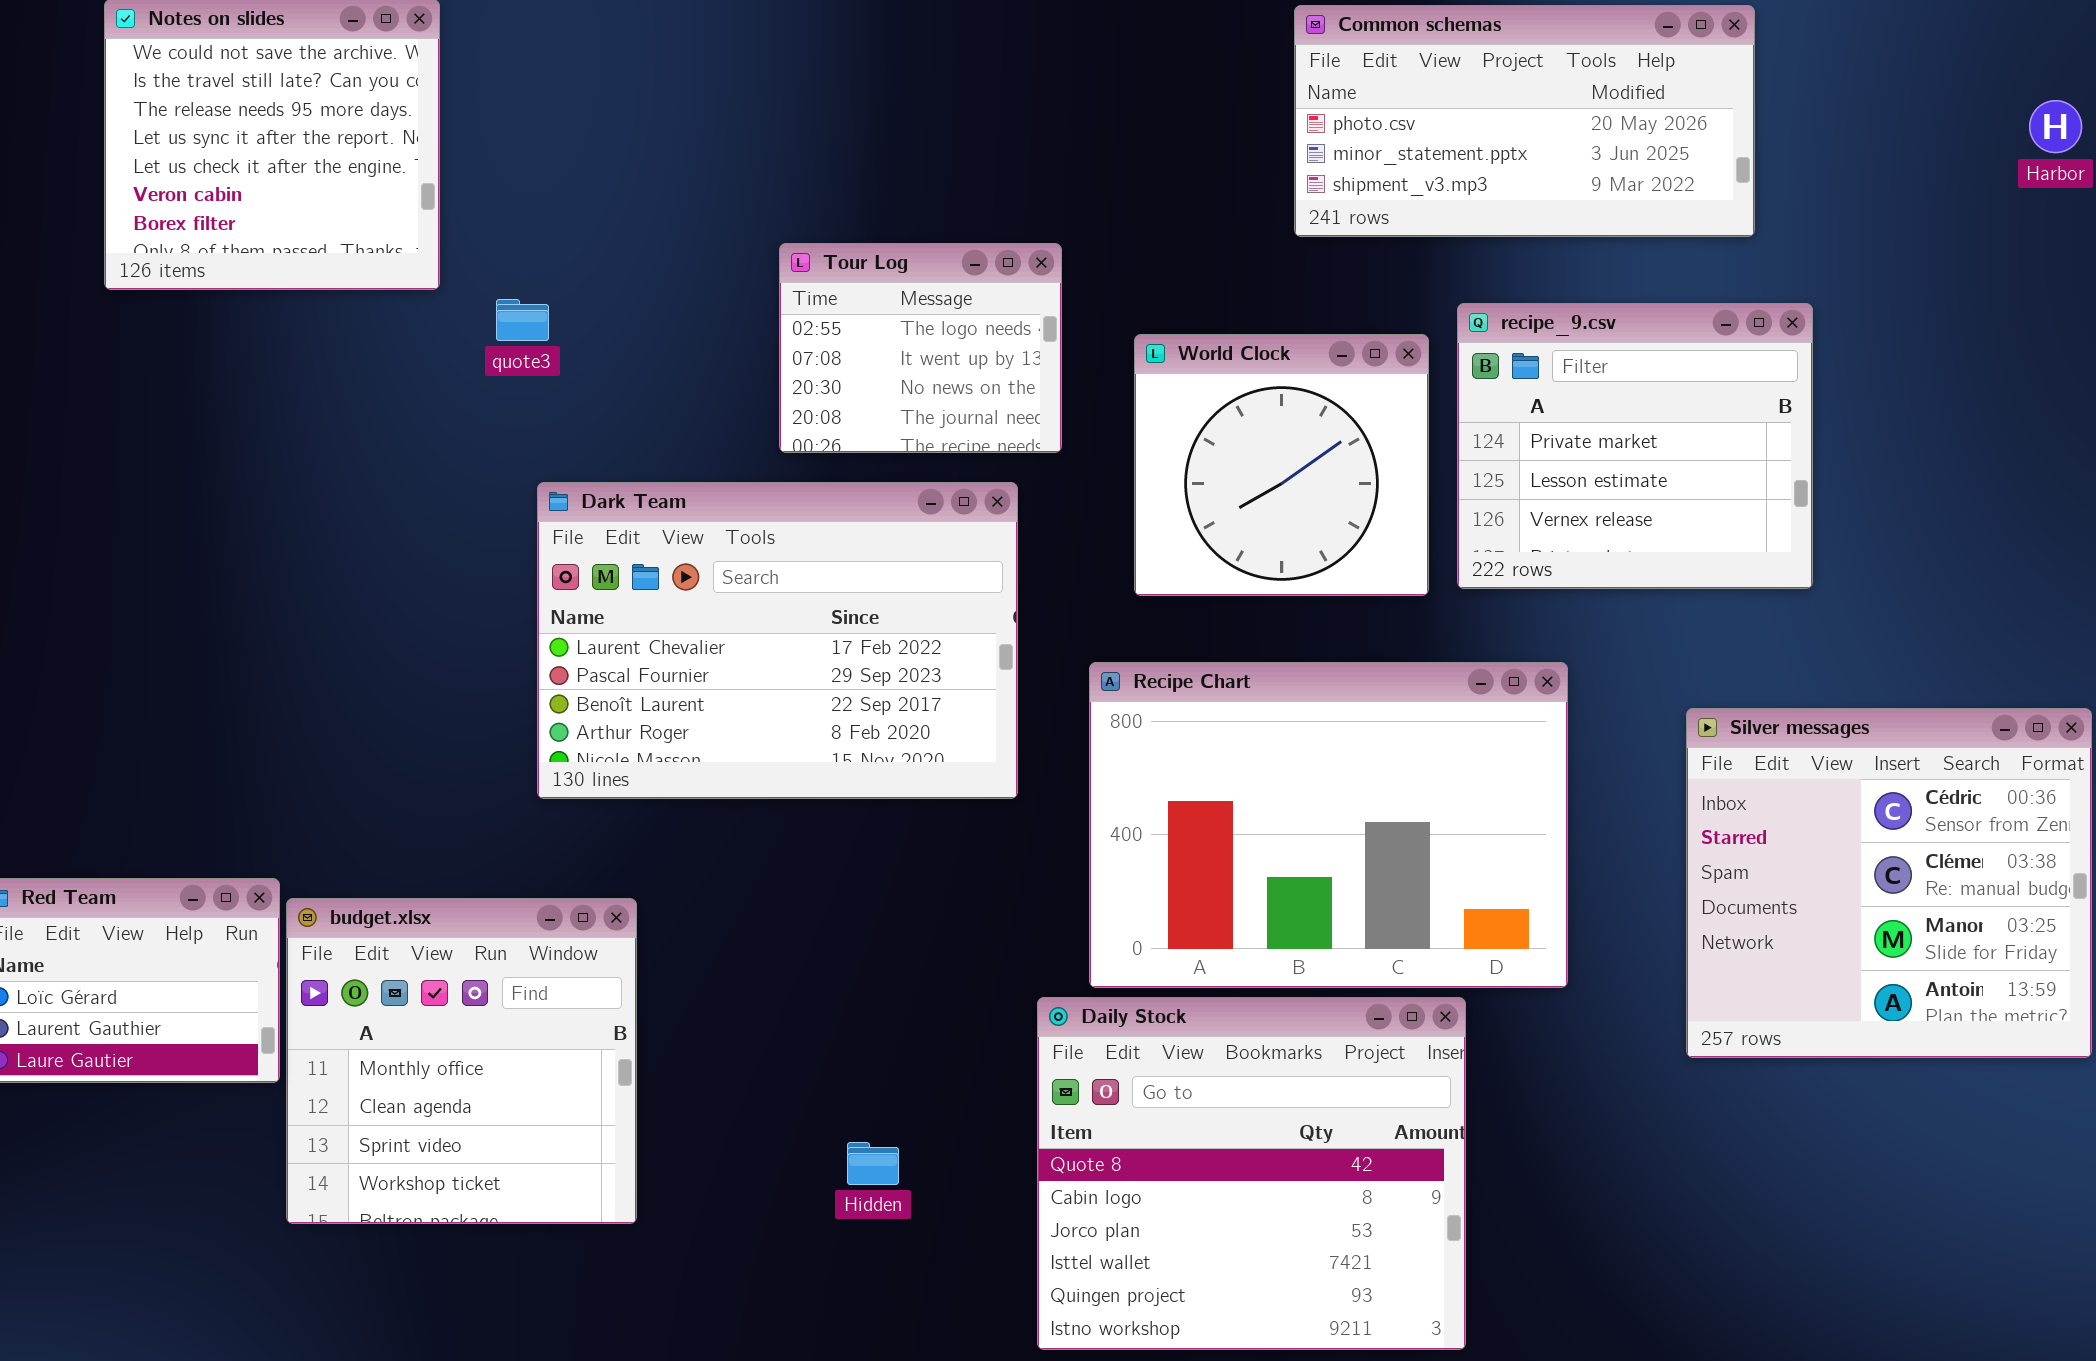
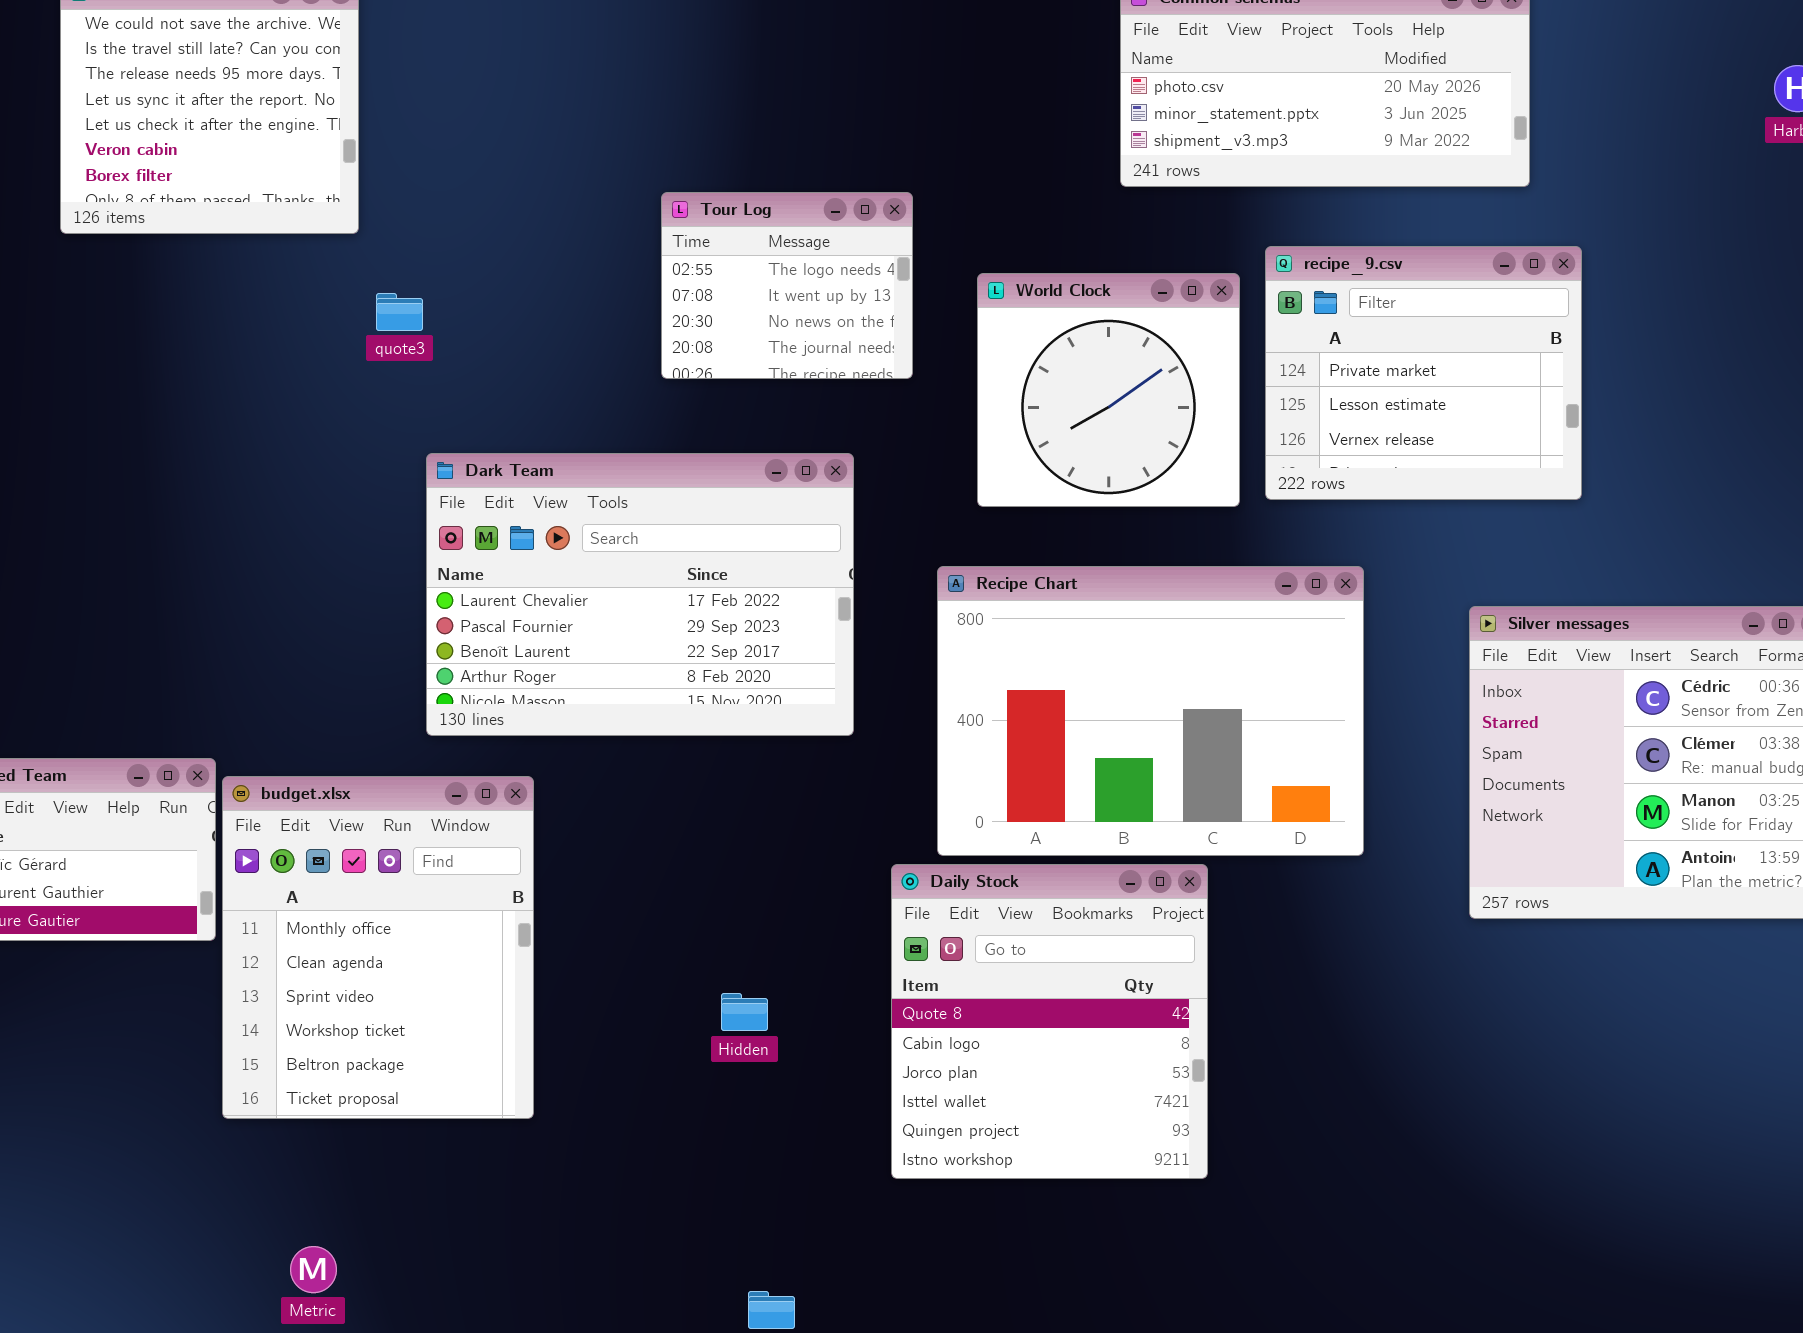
quote3: [496,299,549,341] -> [376,293,423,331], moved
Dark Team: [537,482,1018,799] -> [426,453,854,736], moved
budget.xlsx: [286,898,637,1224] -> [222,776,534,1119], resized
Daily Stock: [1037,997,1466,1350] -> [891,864,1208,1179], resized

